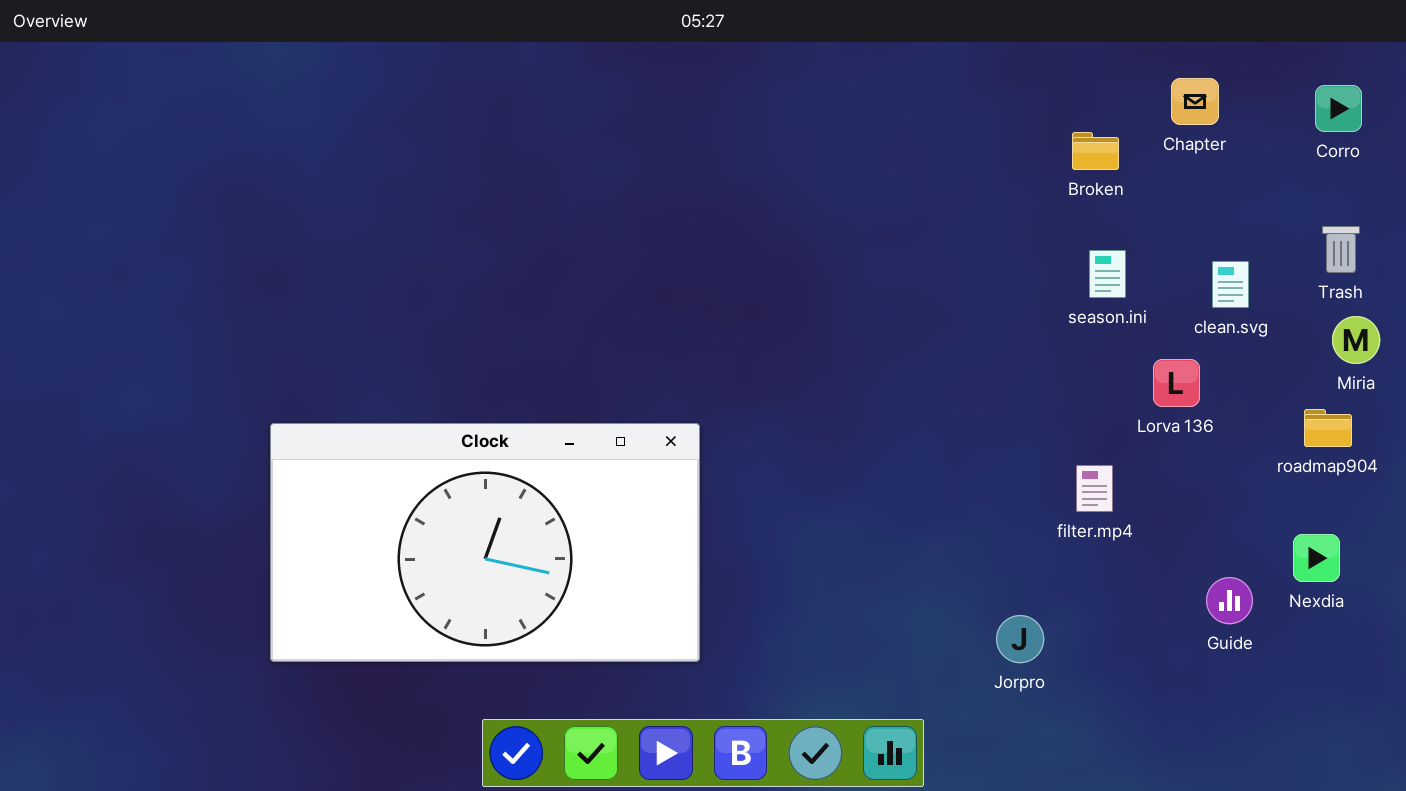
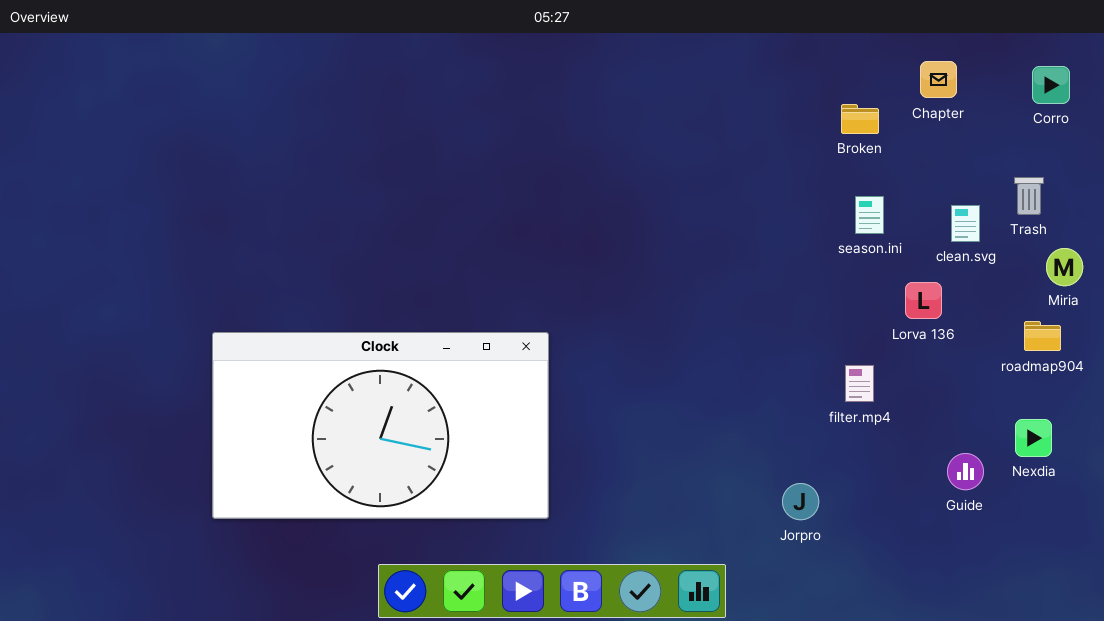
Trash: [1322,226,1360,273] -> [1014,177,1044,215], moved

